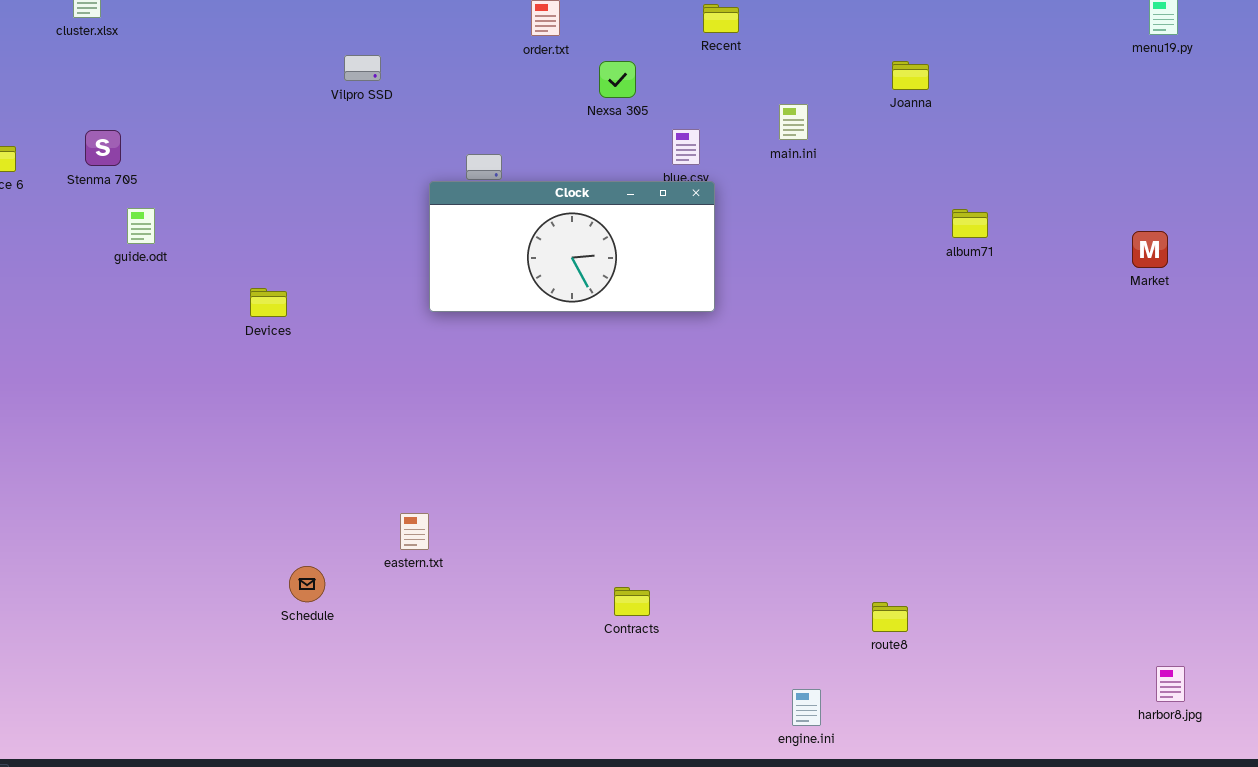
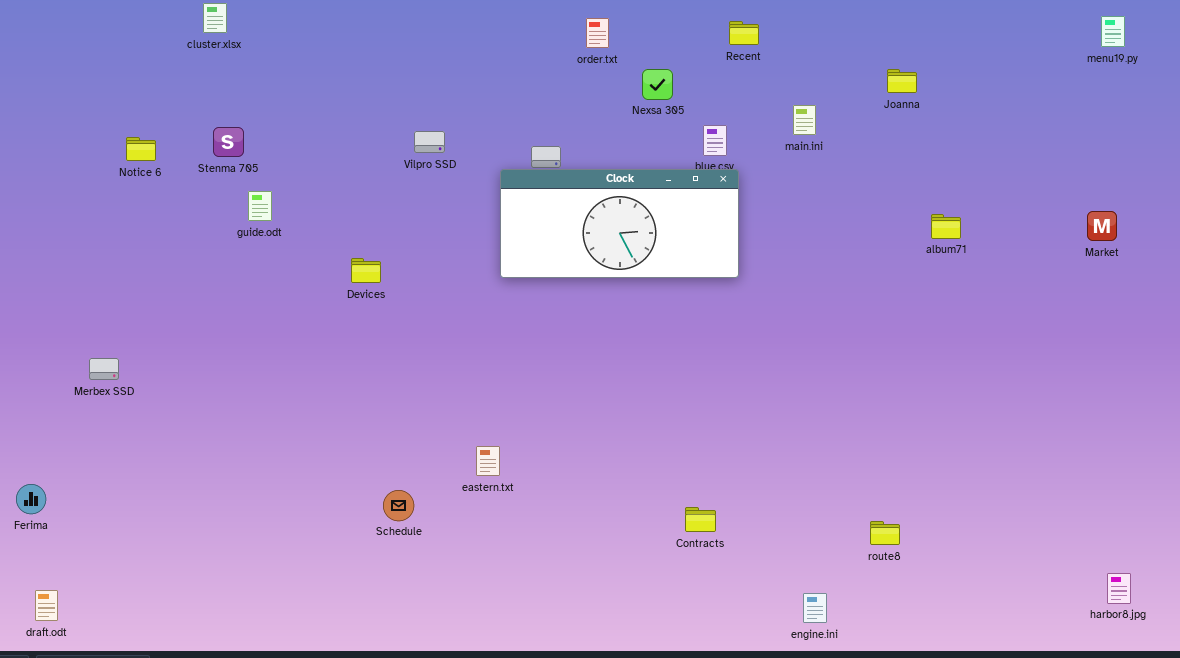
Vilpro SSD: [344,55,381,81] -> [414,131,445,153], moved
album71: [952,209,988,238] -> [931,214,961,239], moved
Contracts: [614,587,650,616] -> [685,507,716,532], moved

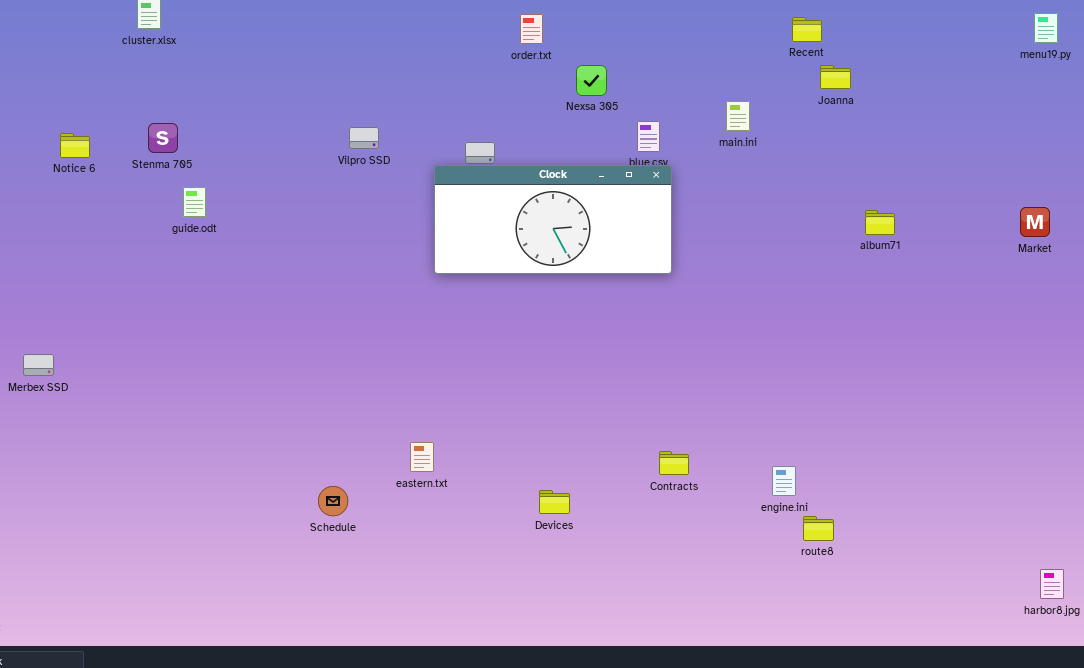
Recent: [729,21,759,45] -> [792,17,822,42], moved
Devices: [351,258,381,283] -> [539,490,570,514], moved
Contracts: [685,507,716,532] -> [659,451,689,475], moved
engine.ini: [803,593,827,623] -> [772,466,796,496], moved

